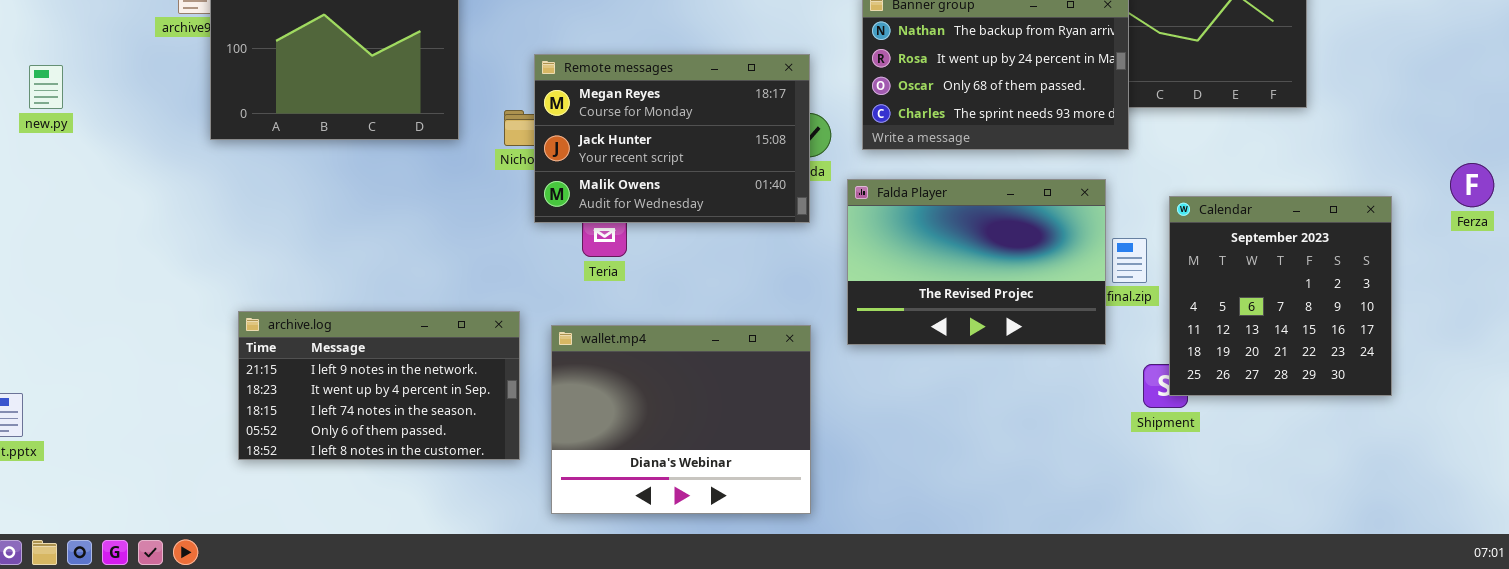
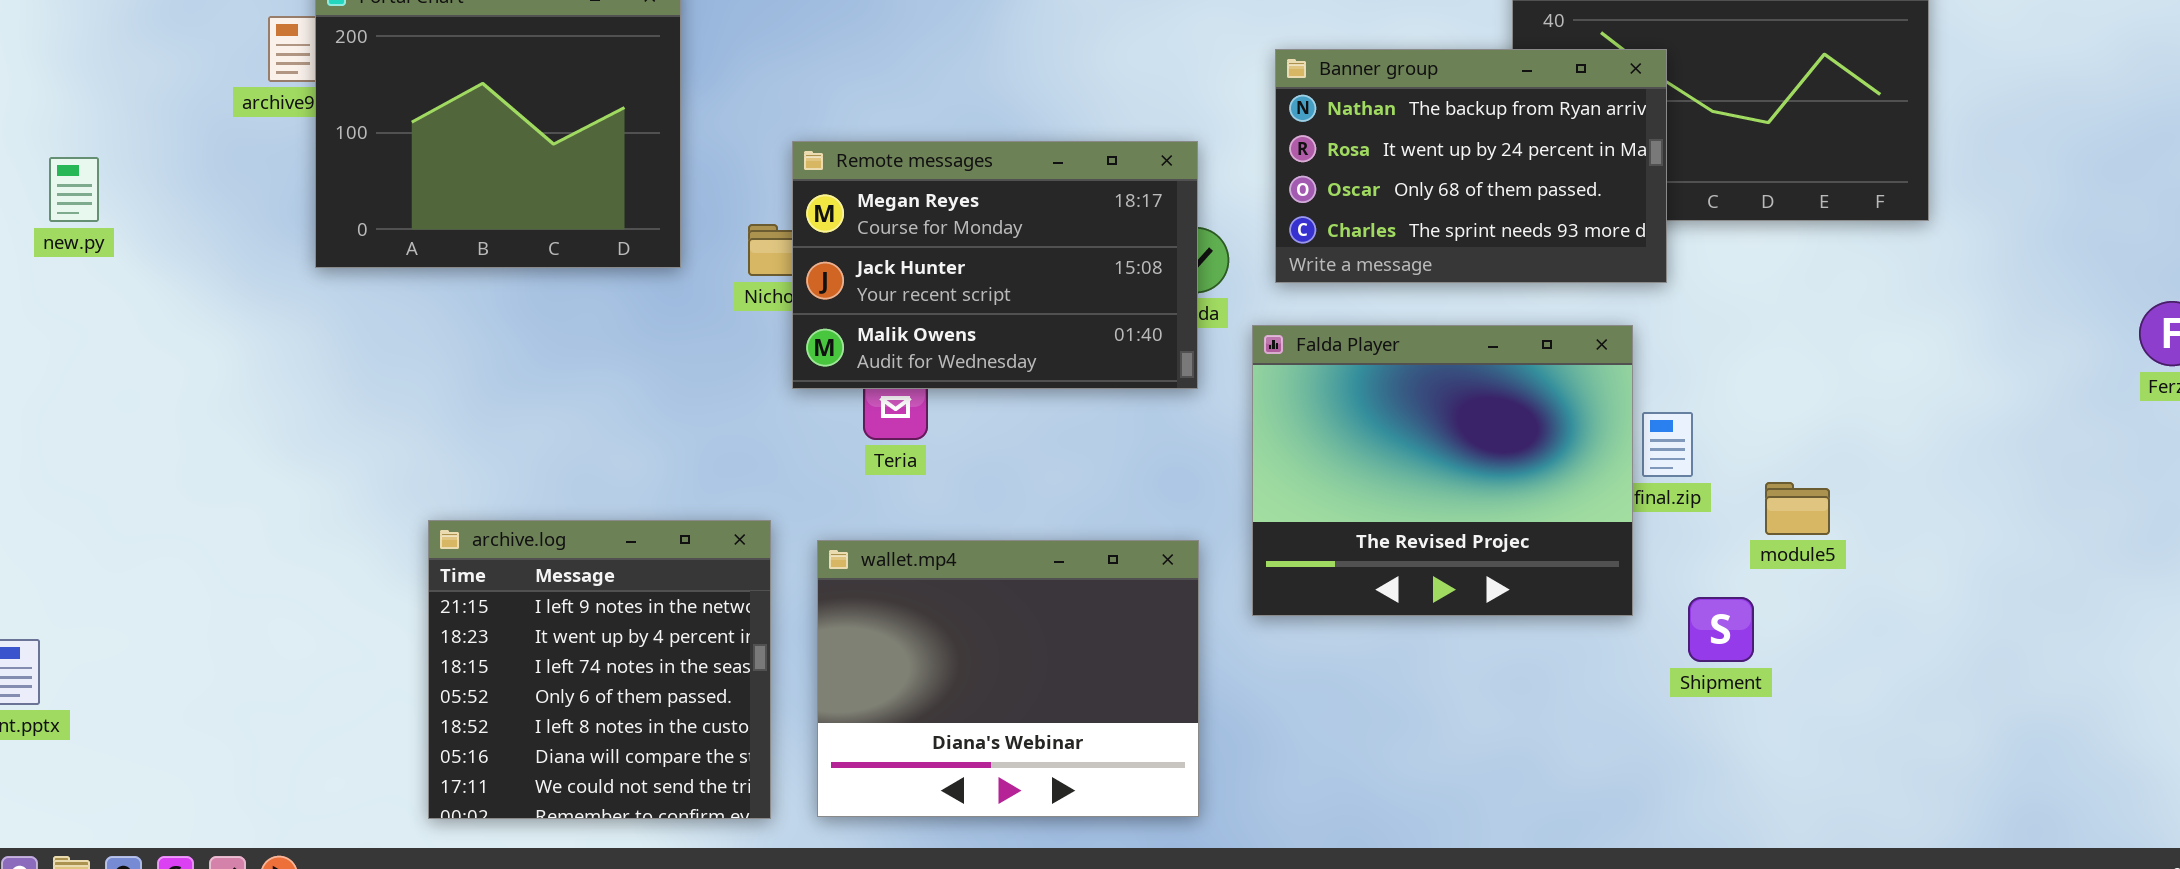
Falda Player: [847,179,1106,345] -> [1252,325,1633,616], resized
Calendar: [1169,196,1392,396] -> none, closed
archive.log: [238,311,520,460] -> [428,520,771,819], resized

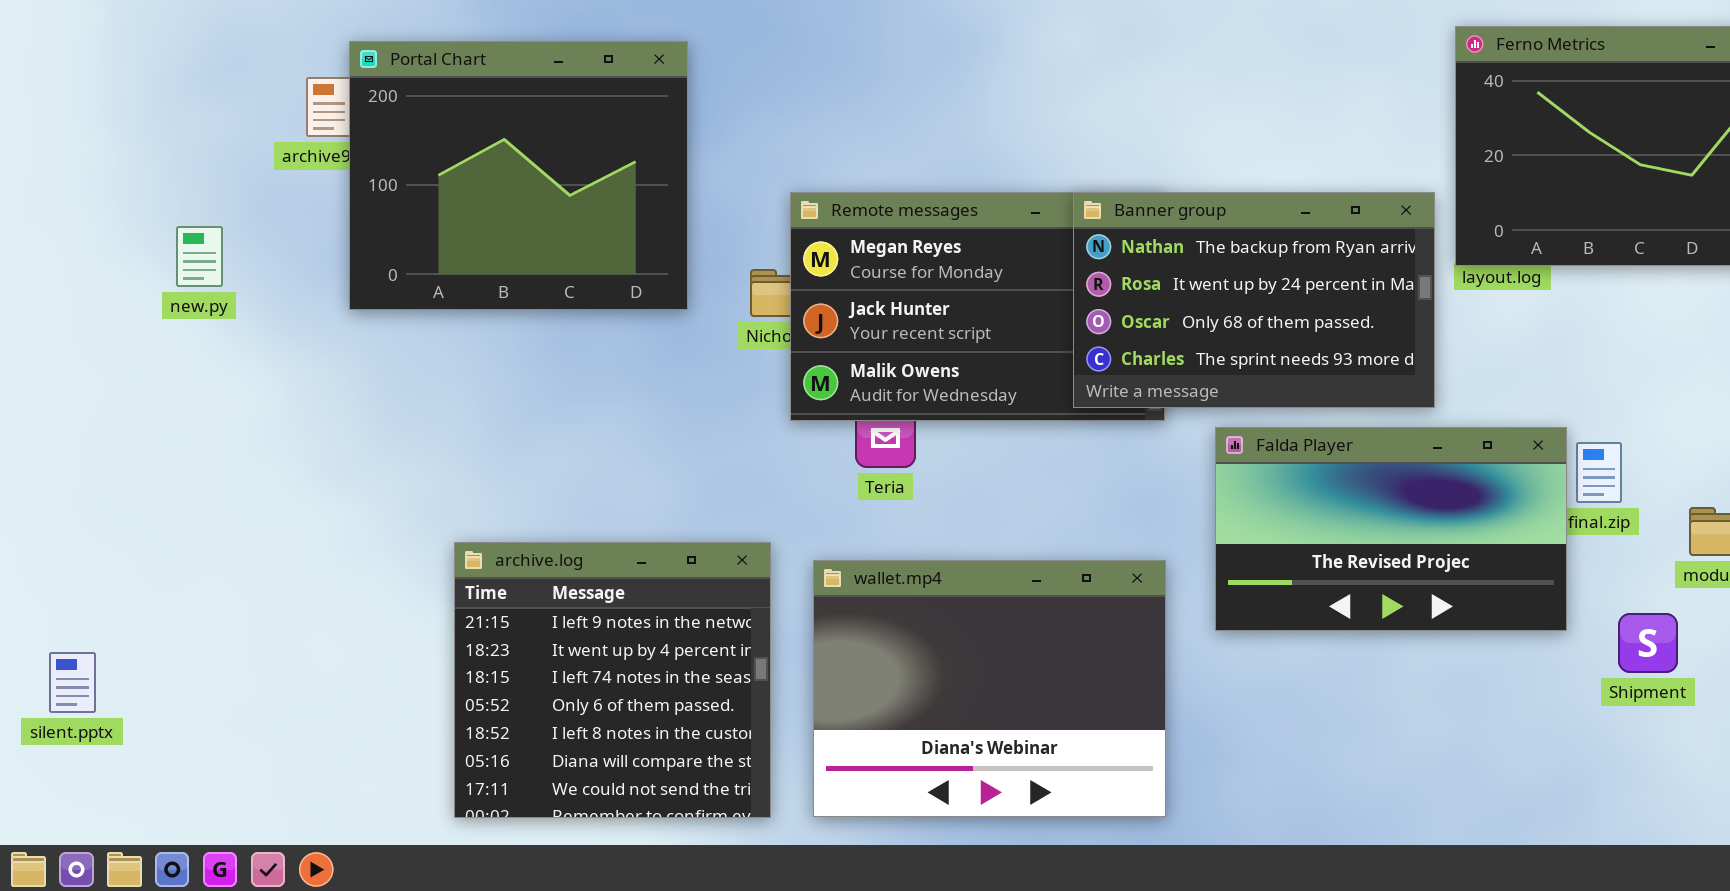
Banner group: [1275,49,1667,283] -> [1073,192,1435,408], moved
new.py: [49,157,99,222] -> [176,226,223,287], moved
Falda Player: [1252,325,1633,616] -> [1215,427,1567,631], resized

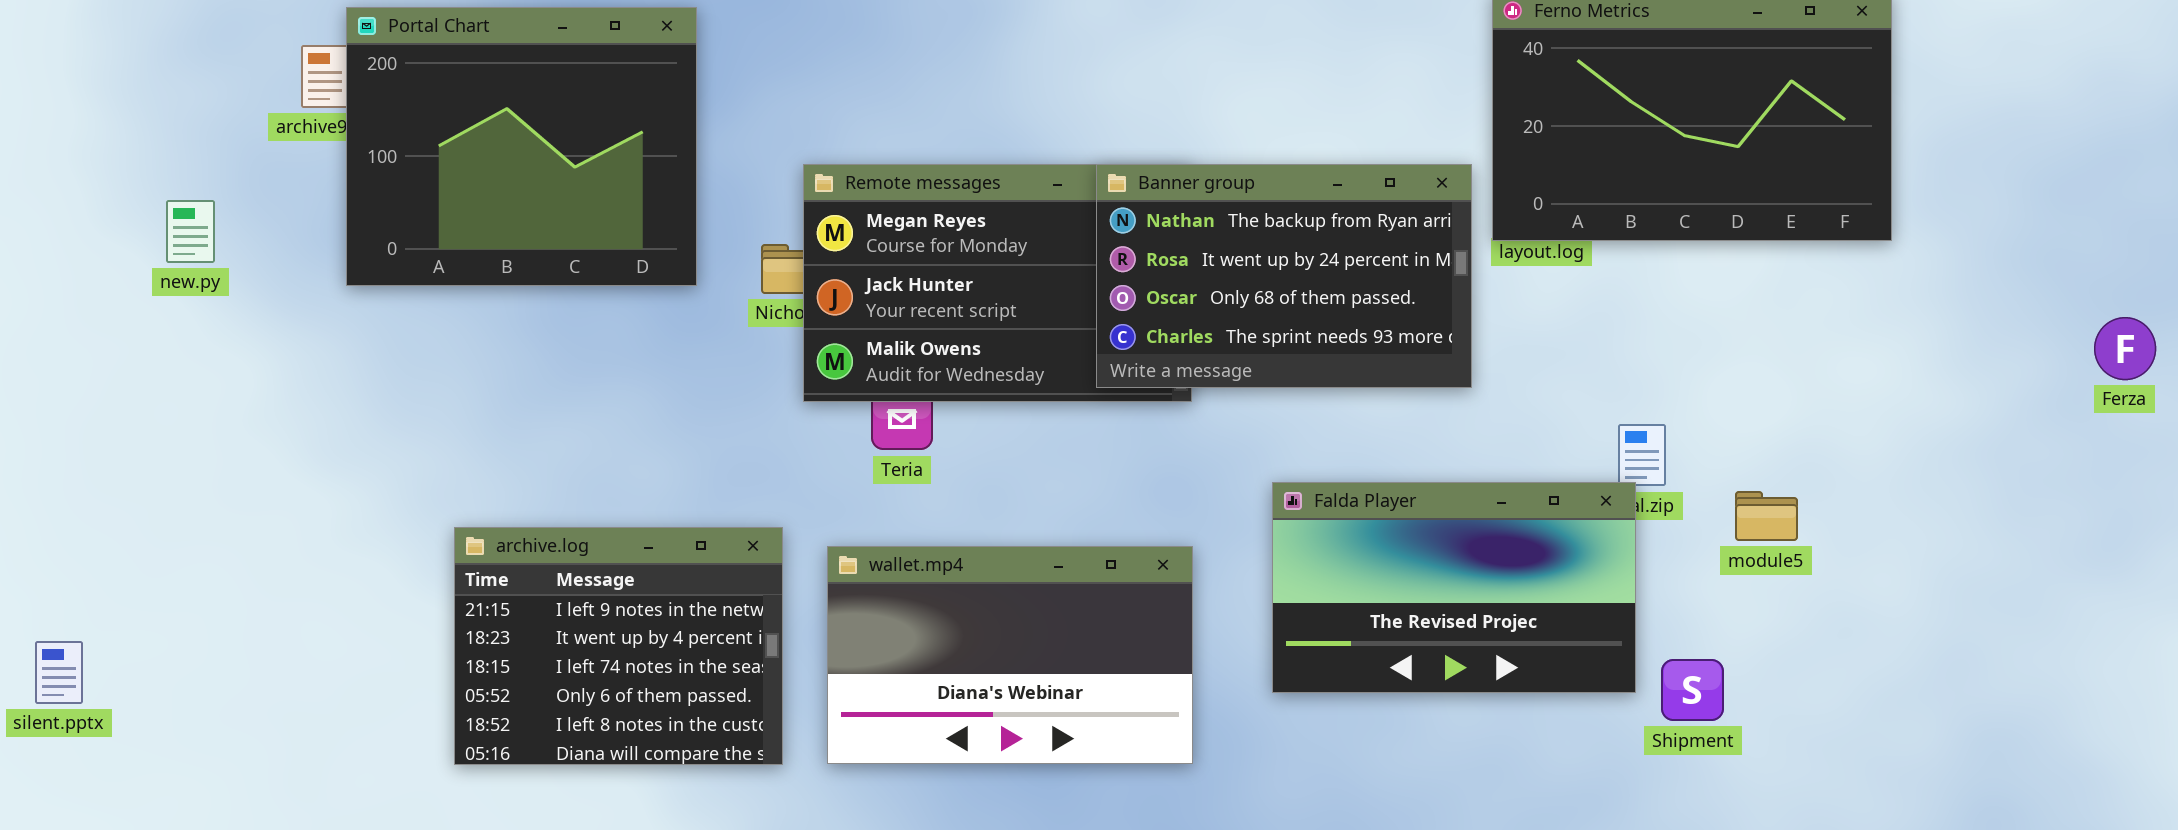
Falda Player: [1215,427,1567,631] -> [1272,482,1636,693], moved
archive.log: [454,542,771,818] -> [454,527,783,765], resized
wallet.mp4: [813,560,1166,817] -> [827,546,1193,764], resized
Shipment: [1618,613,1678,673] -> [1661,659,1724,721], moved

